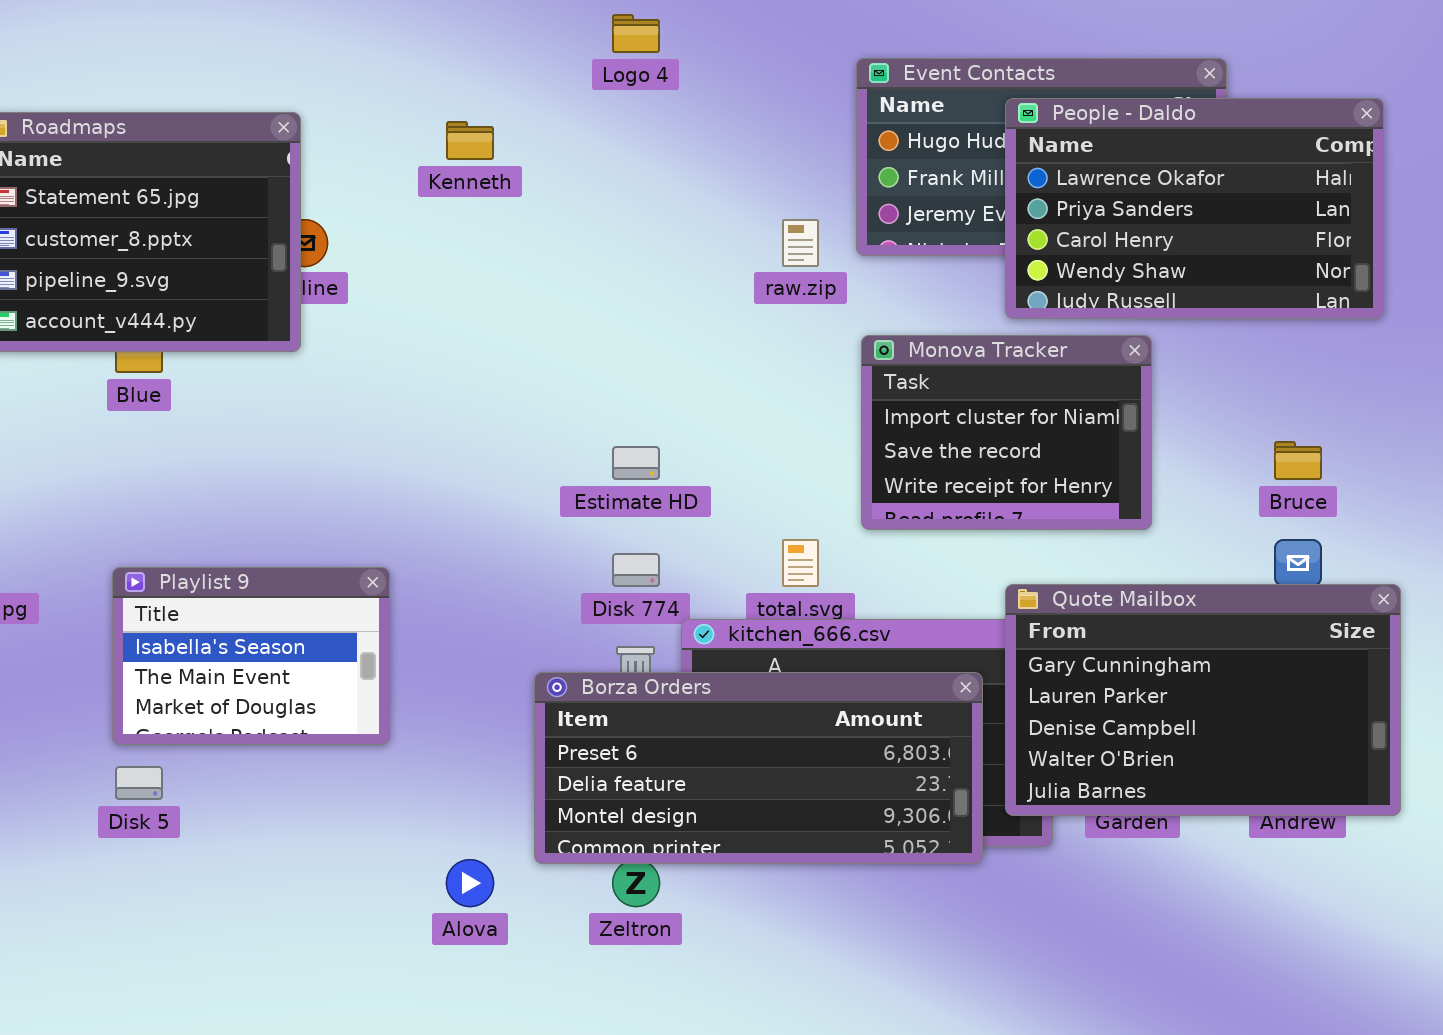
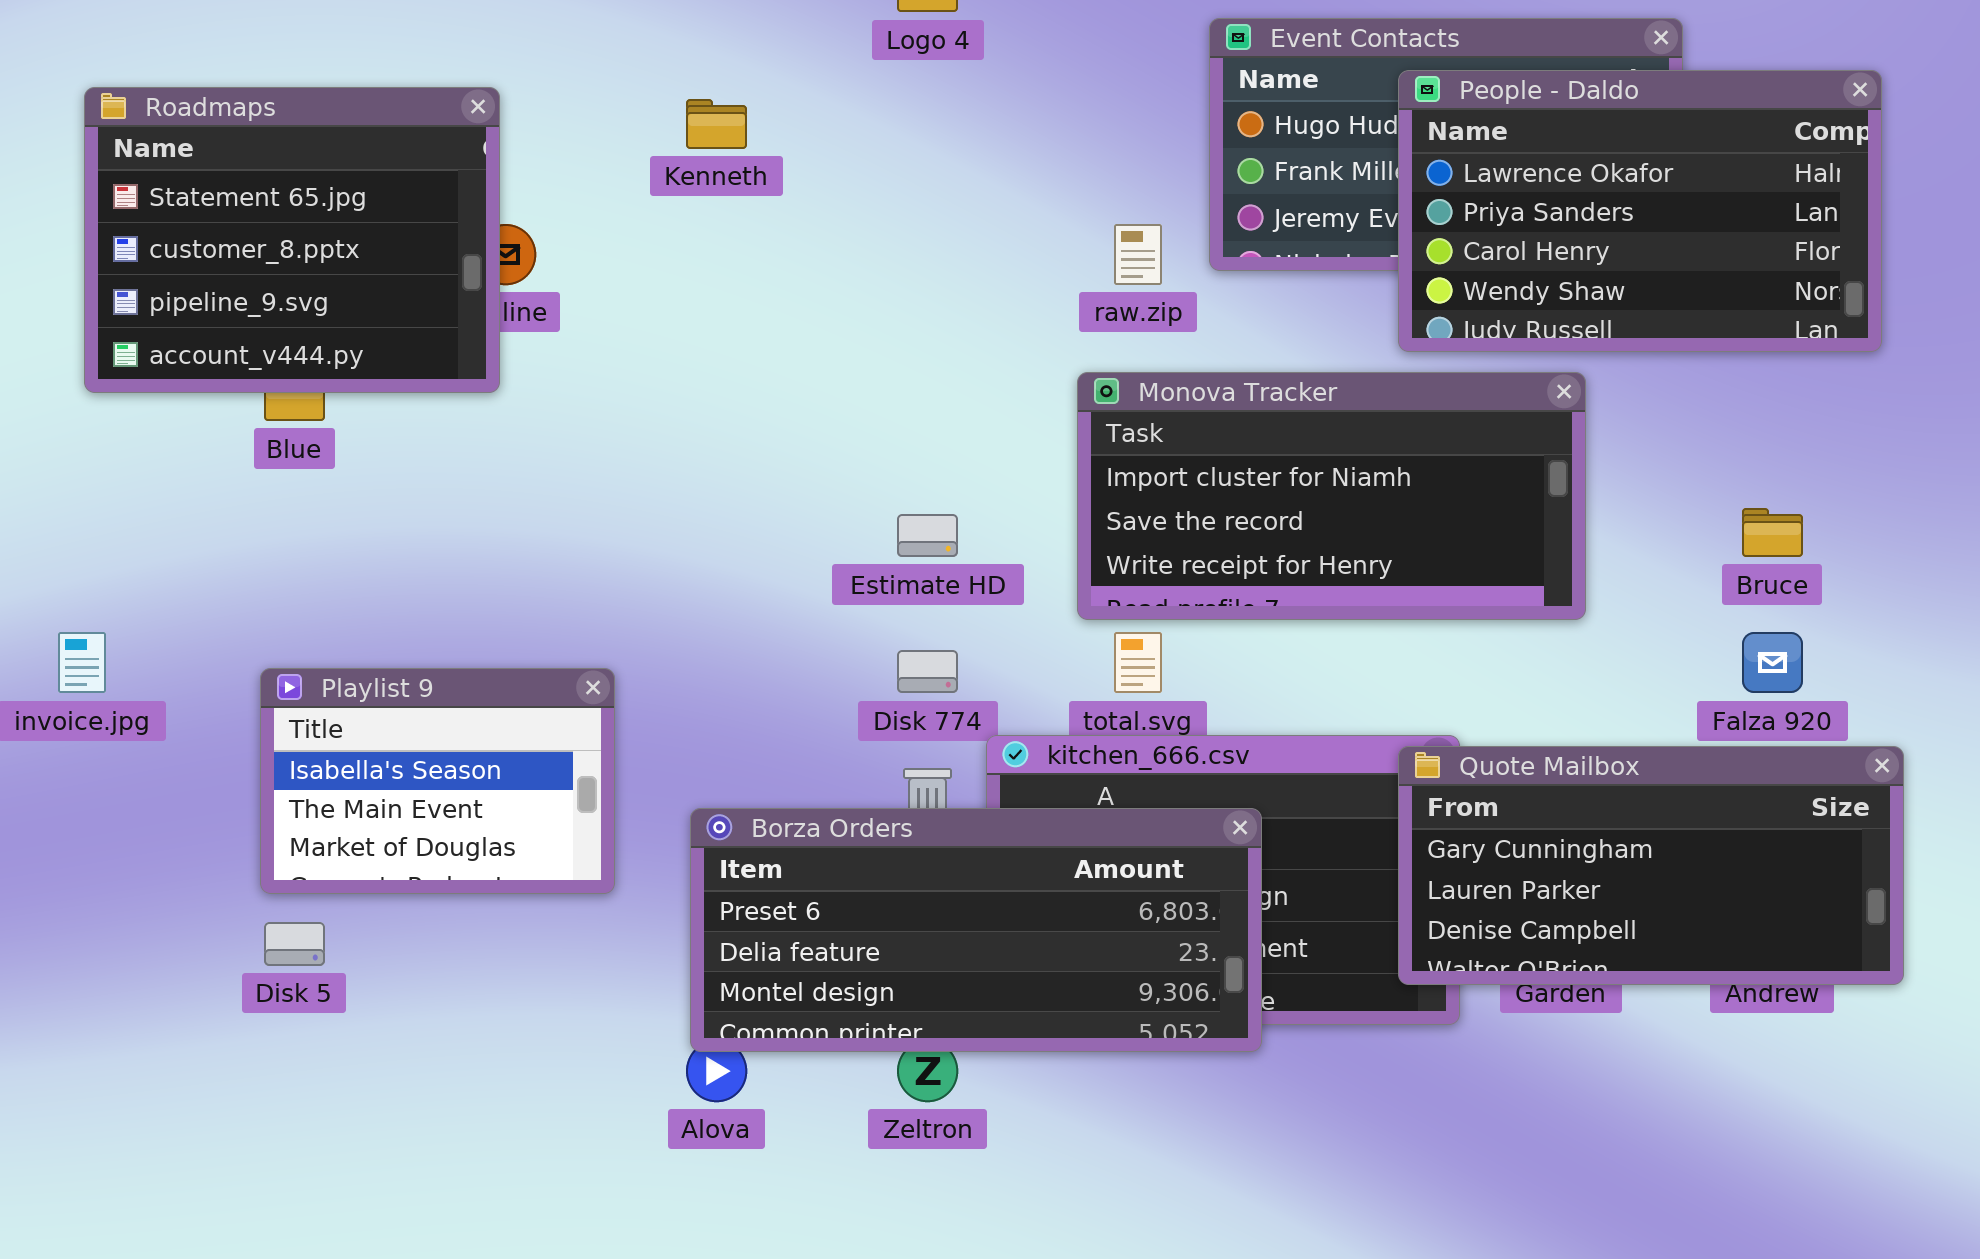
Monova Tracker: [861,335,1152,530] -> [1077,372,1586,620], resized
Quote Mailbox: [1005,584,1401,816] -> [1398,746,1904,985], resized
Borza Orders: [534,672,983,864] -> [690,808,1262,1052], moved

